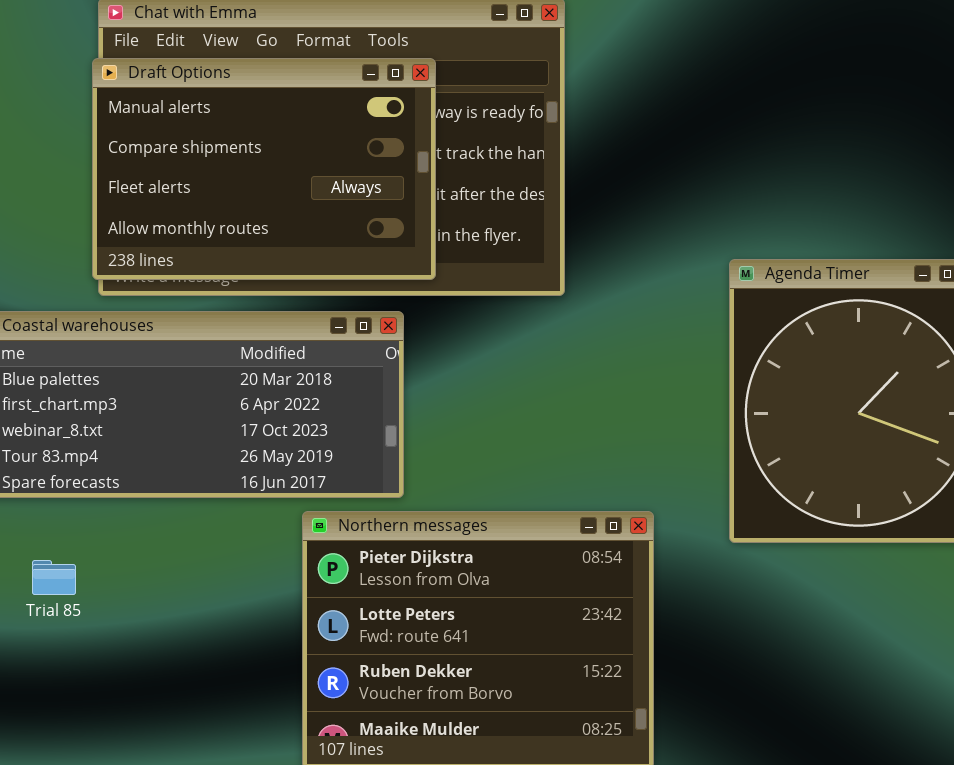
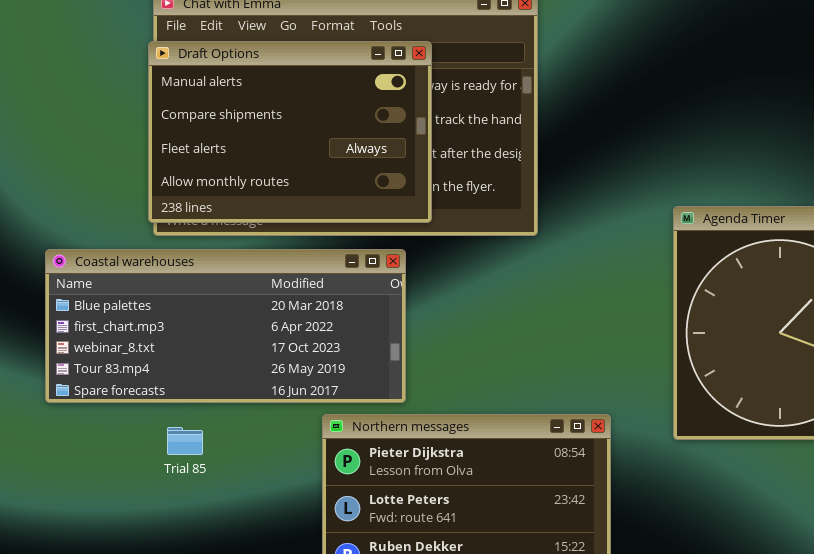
Trial 85: [32,560,76,595] -> [167,427,203,455], moved

